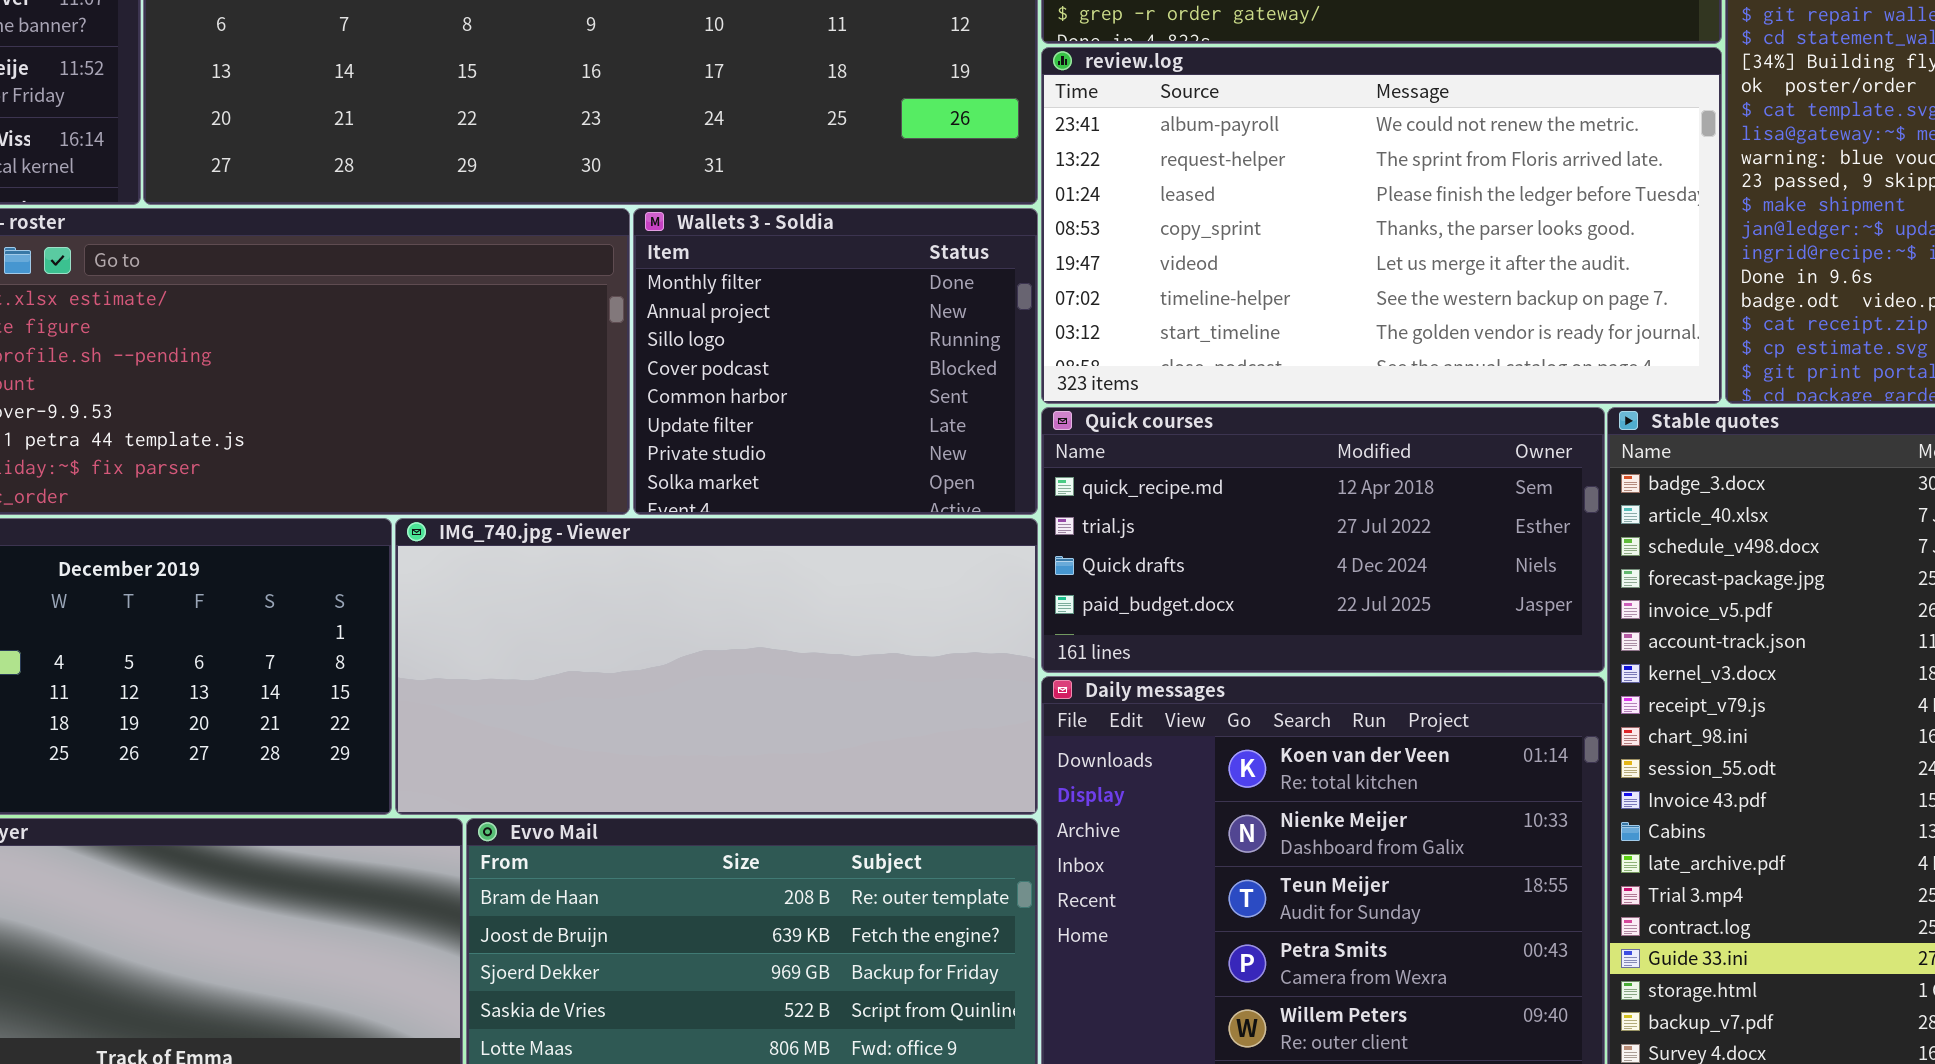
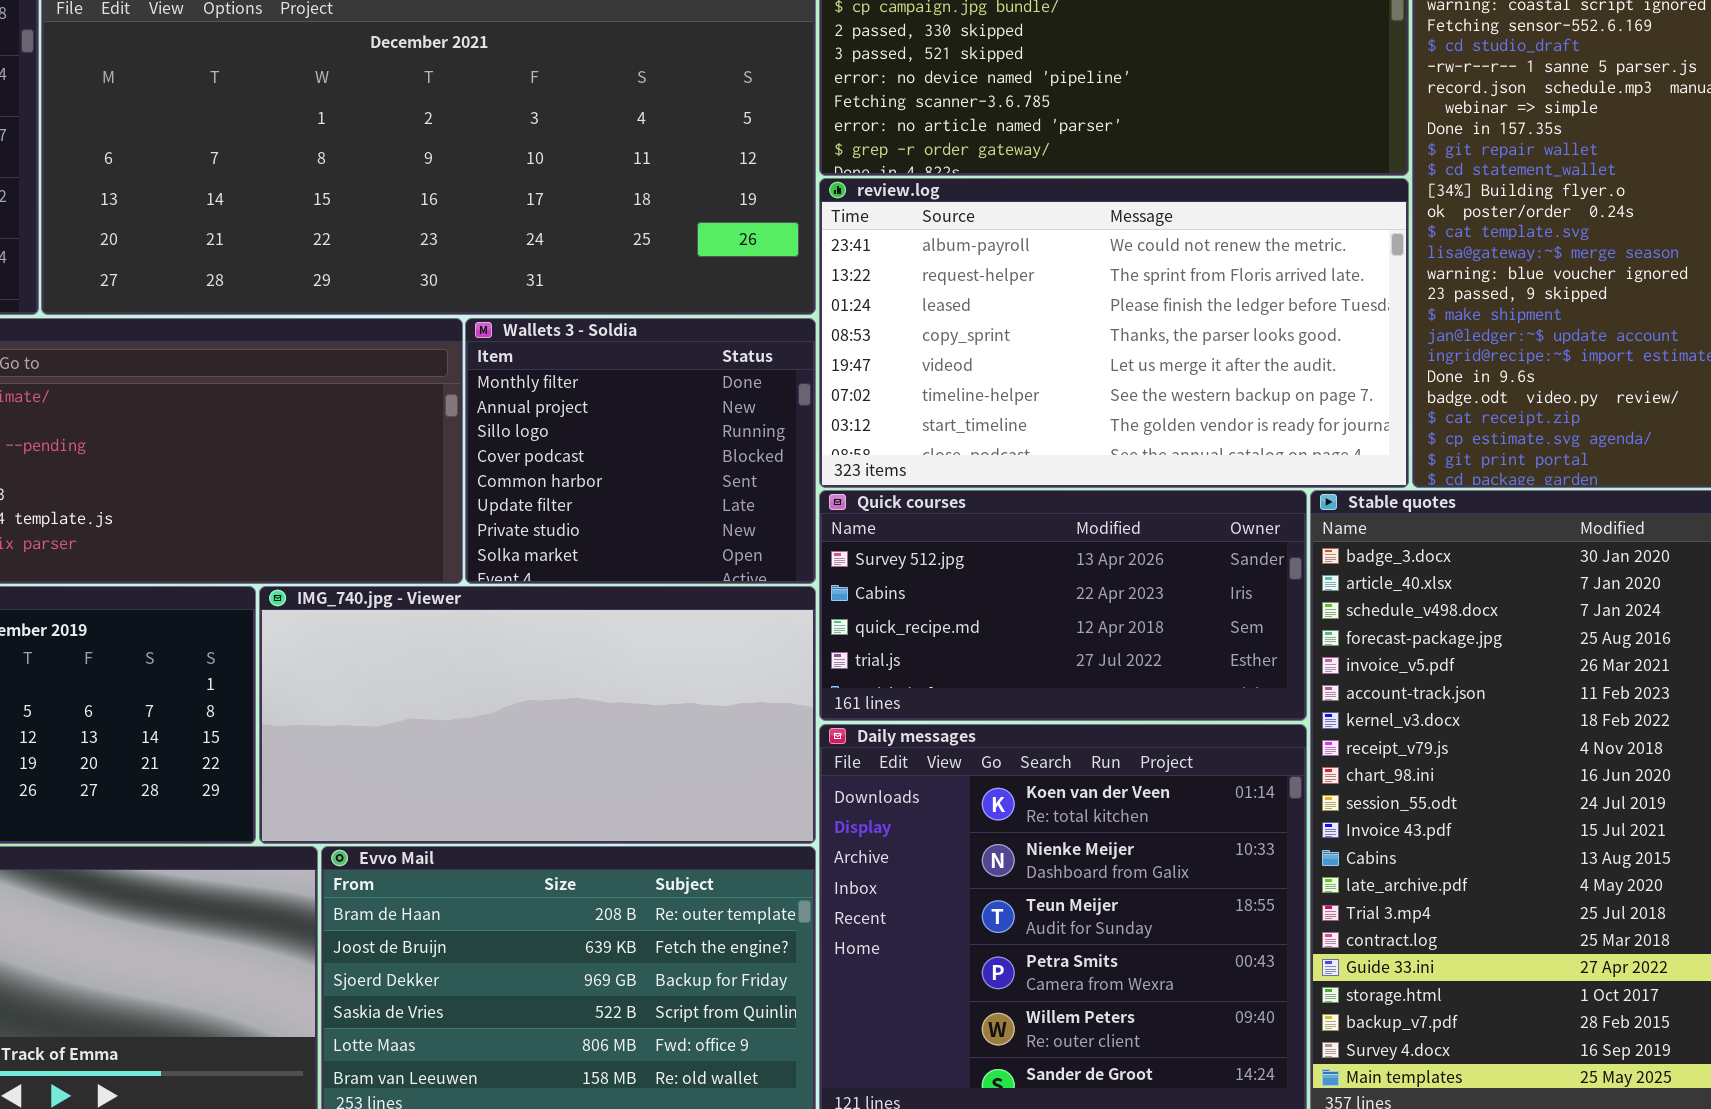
Quick courses: [1041,407,1605,673] -> [819,490,1307,721], scrolled up 2 rows

